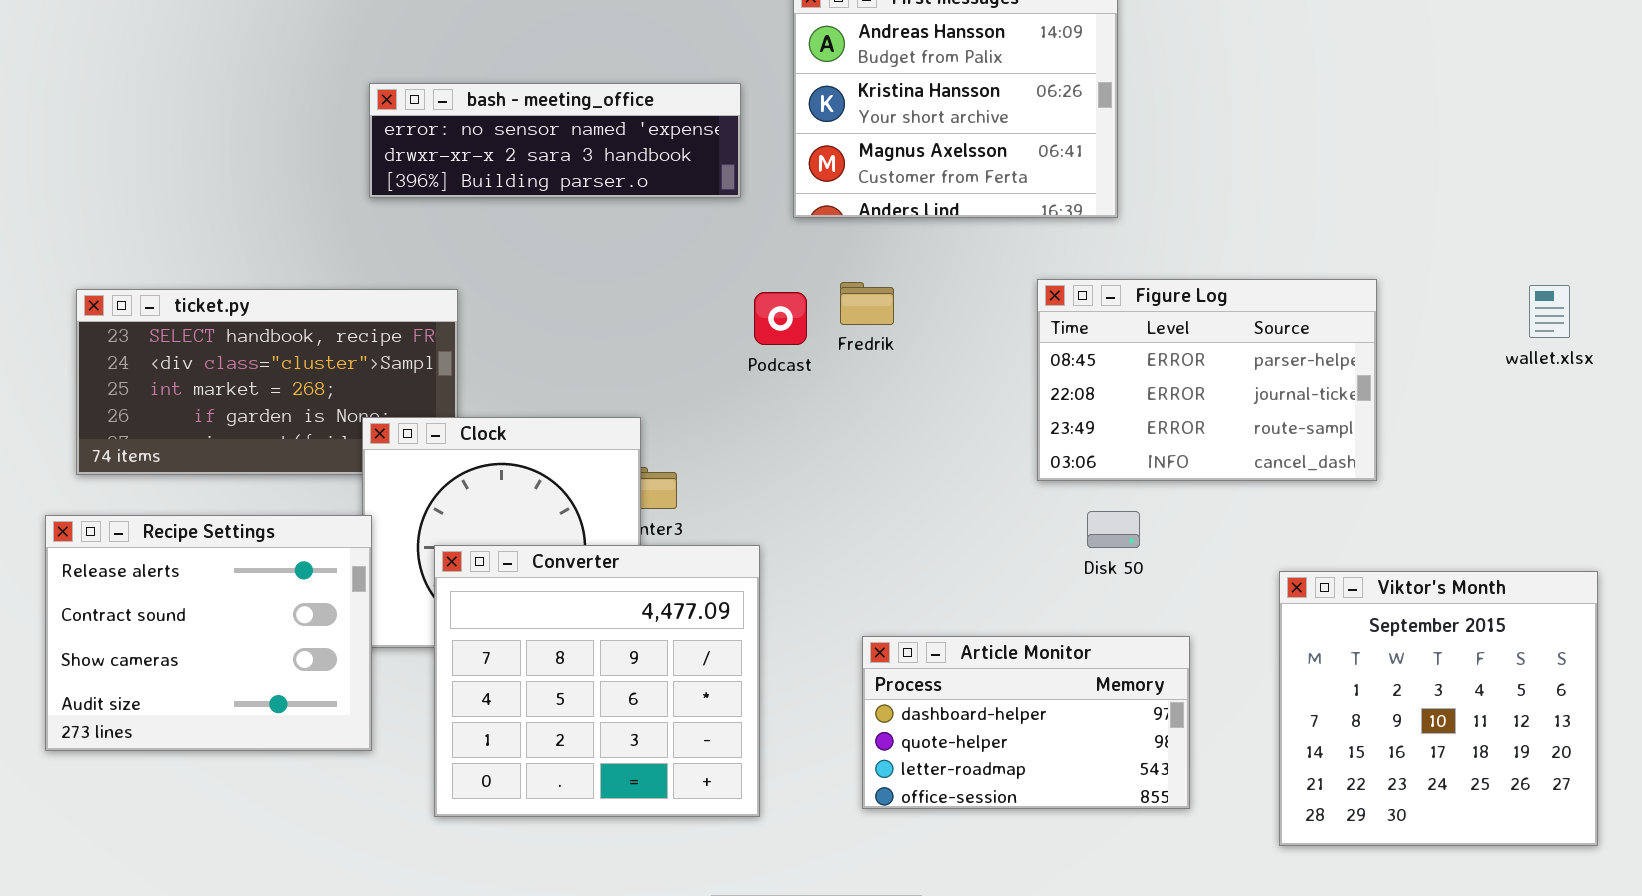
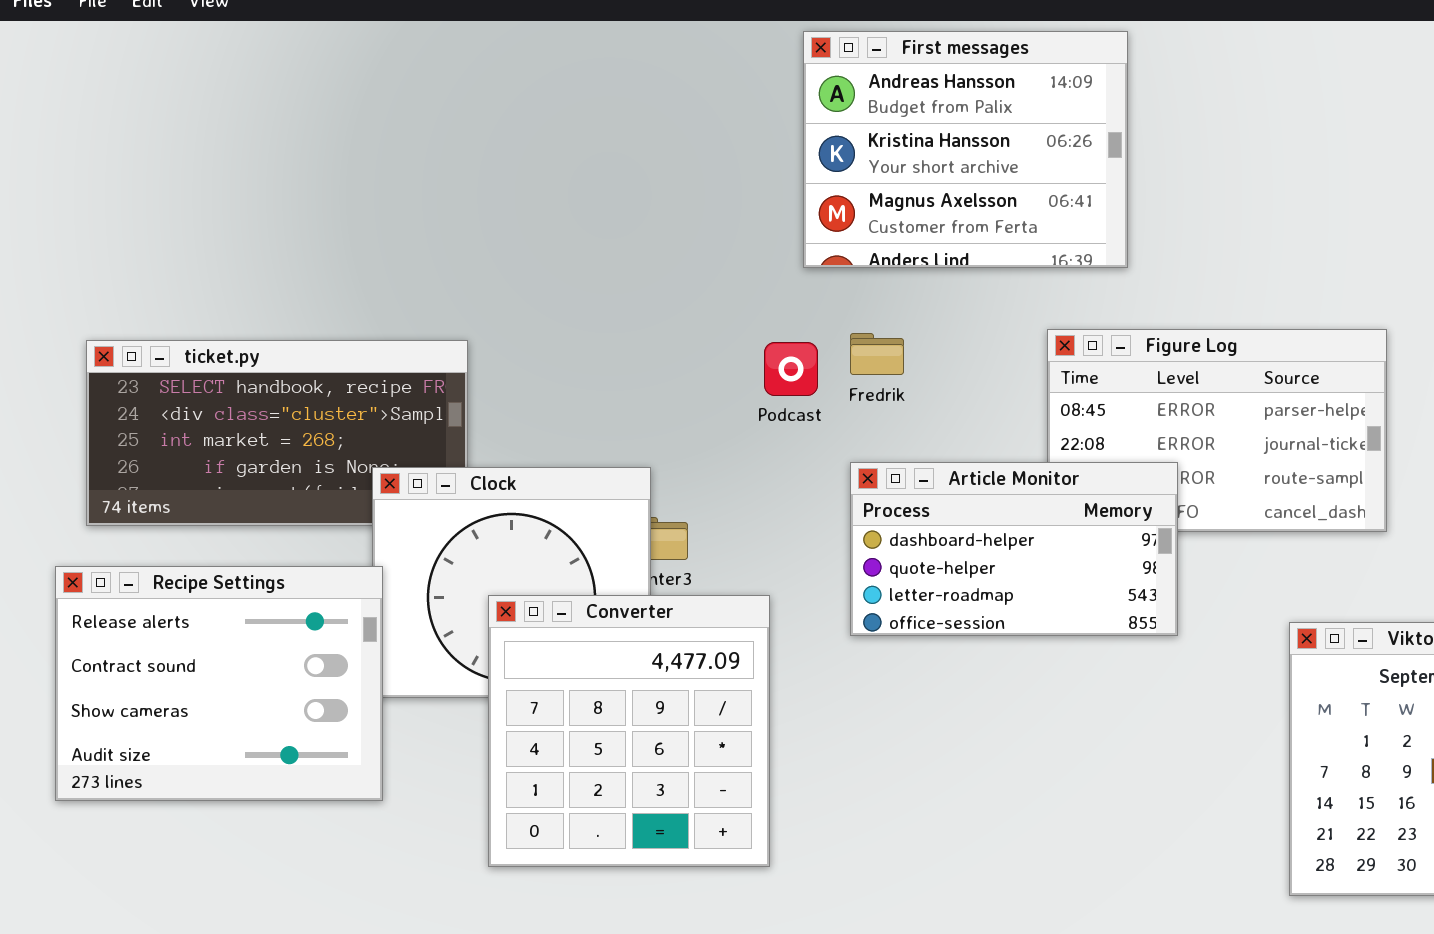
bash - meeting_office: [369,83,741,198] -> none, closed
Converter: [434,545,760,817] -> [488,595,770,867], resized
Article Monitor: [862,636,1190,809] -> [850,462,1178,636], moved

